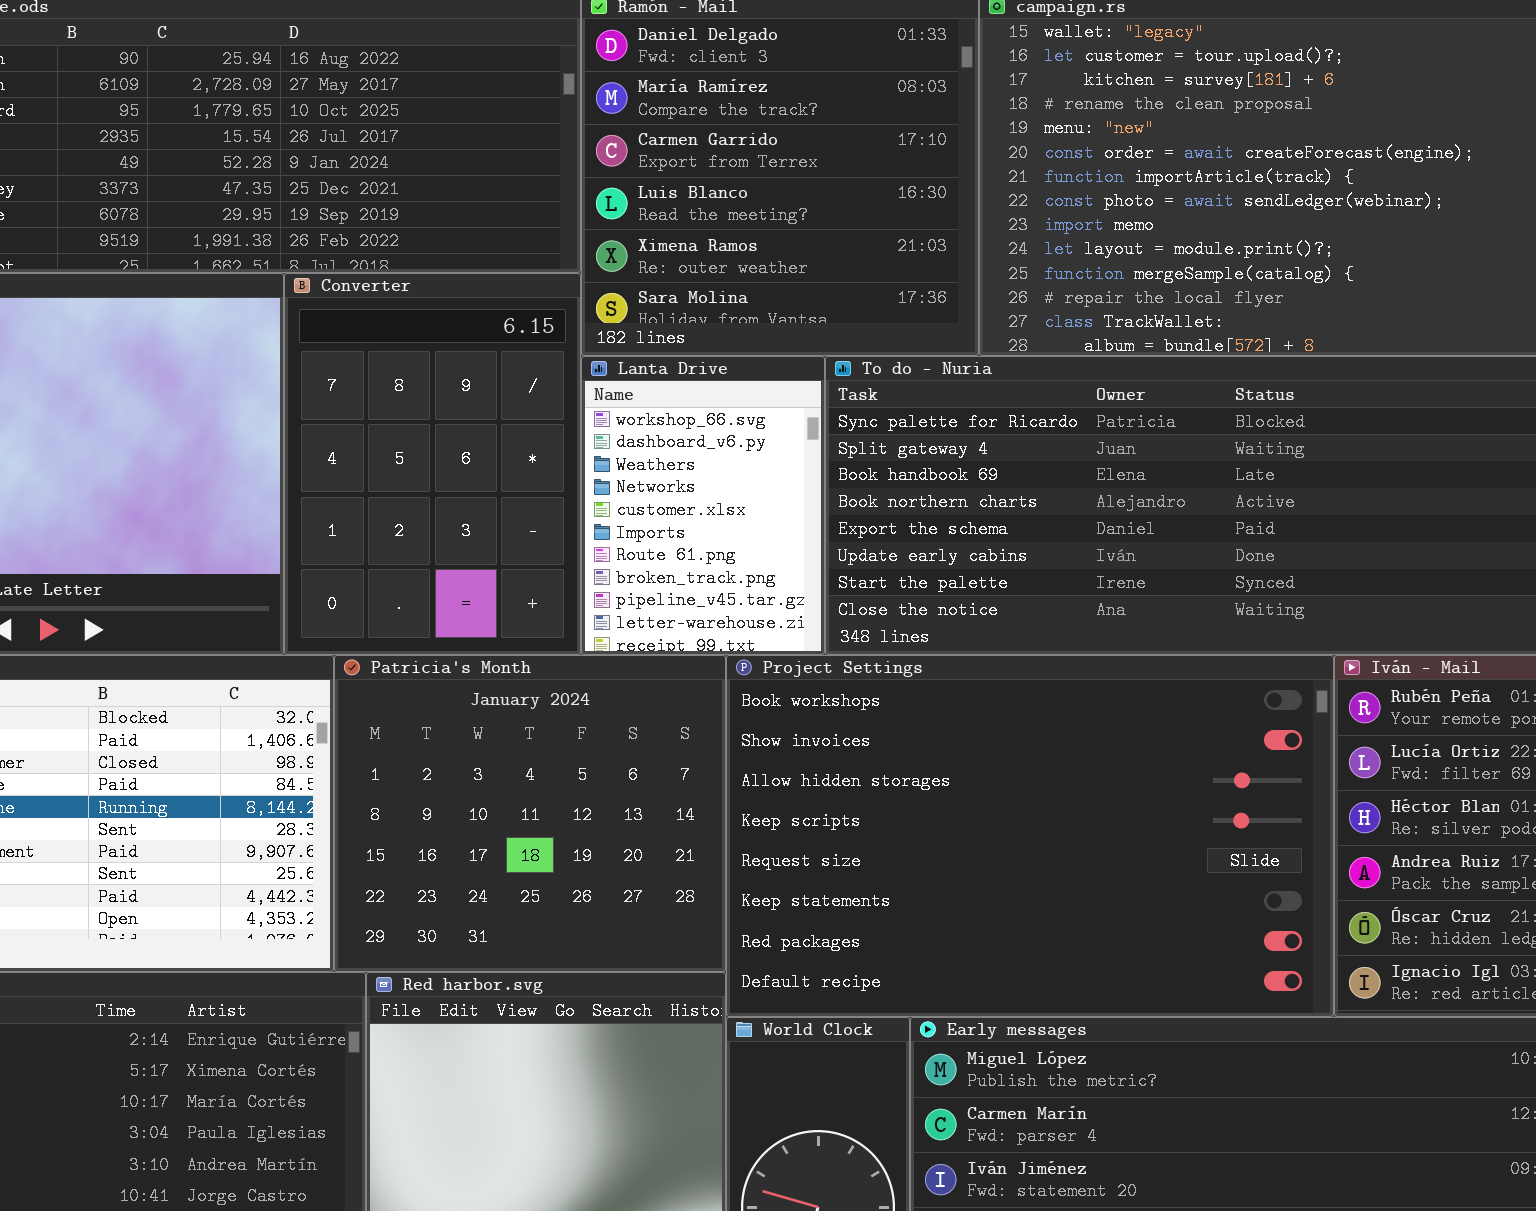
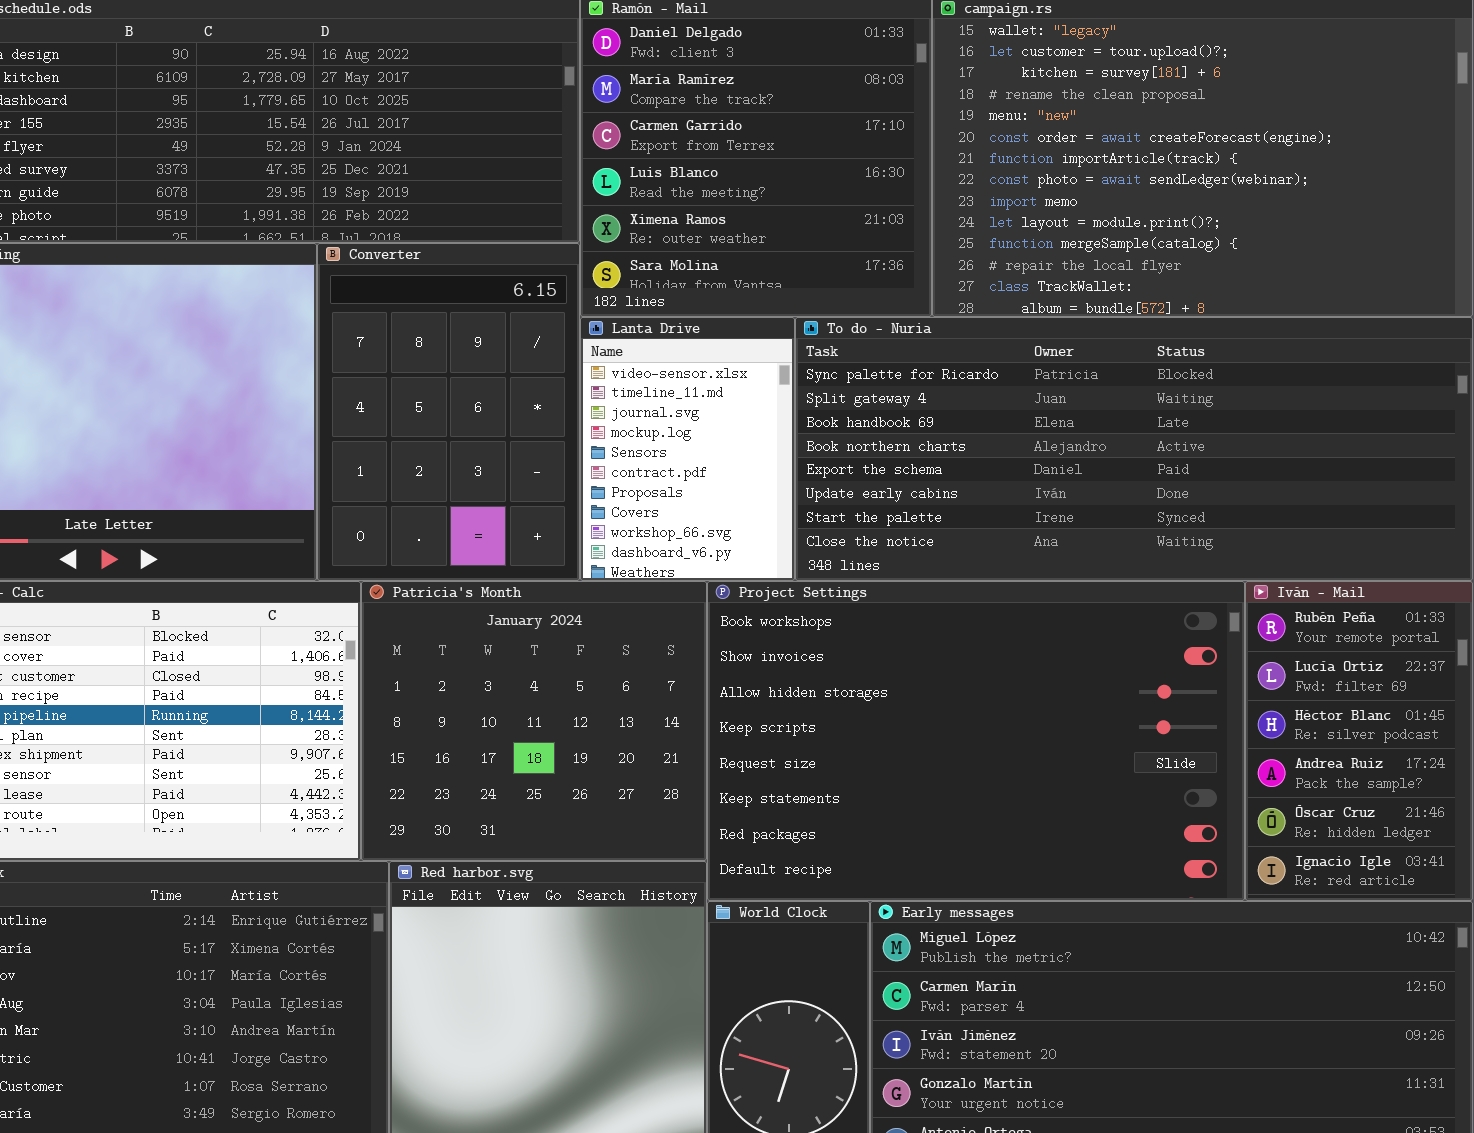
Lanta Drive: [581,356,825,655] -> [580,317,795,581], scrolled up 8 rows

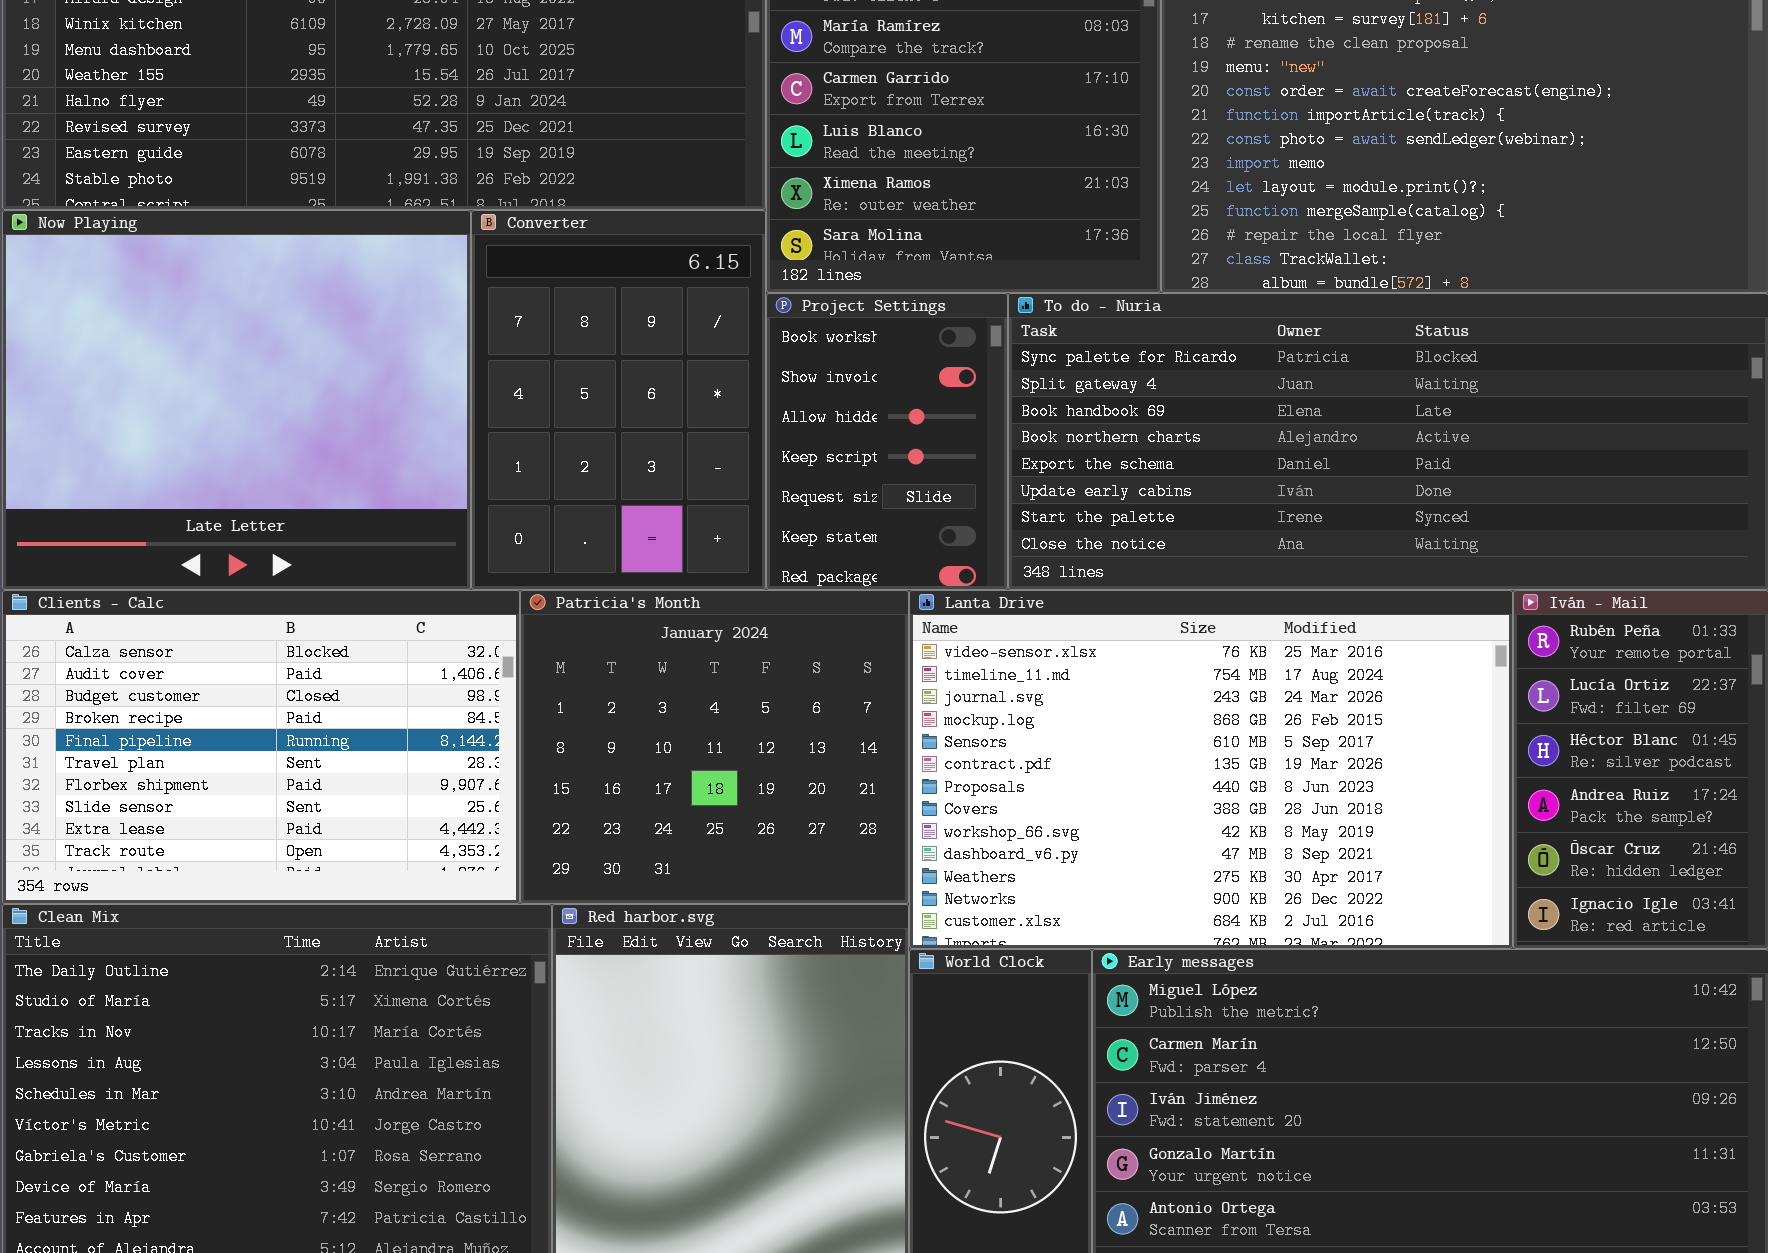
Lanta Drive: [580,317,795,581] -> [909,590,1513,949], moved, resized
Project Settings: [707,581,1245,901] -> [766,293,1008,590], moved, resized

